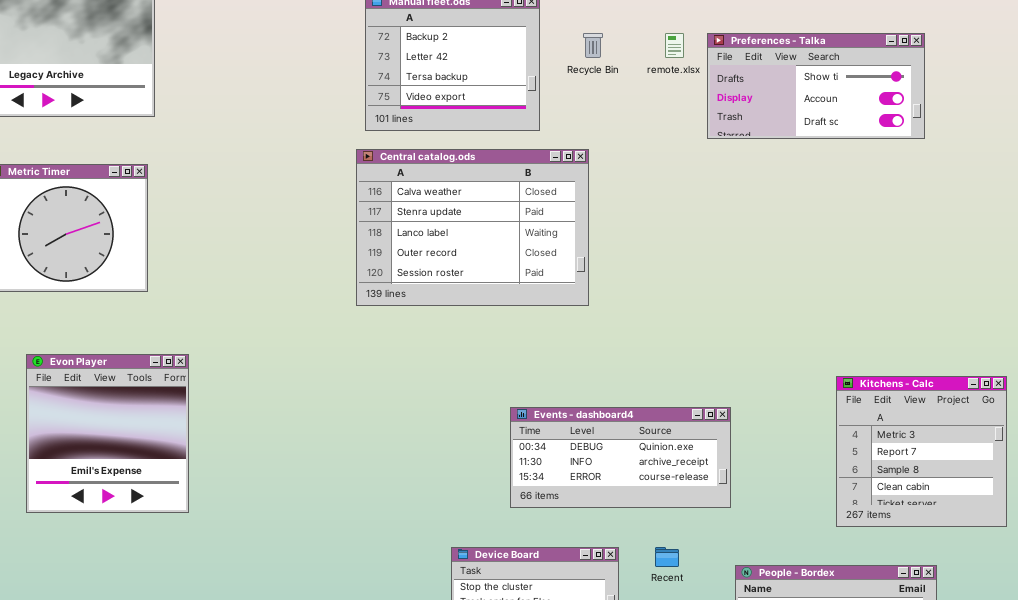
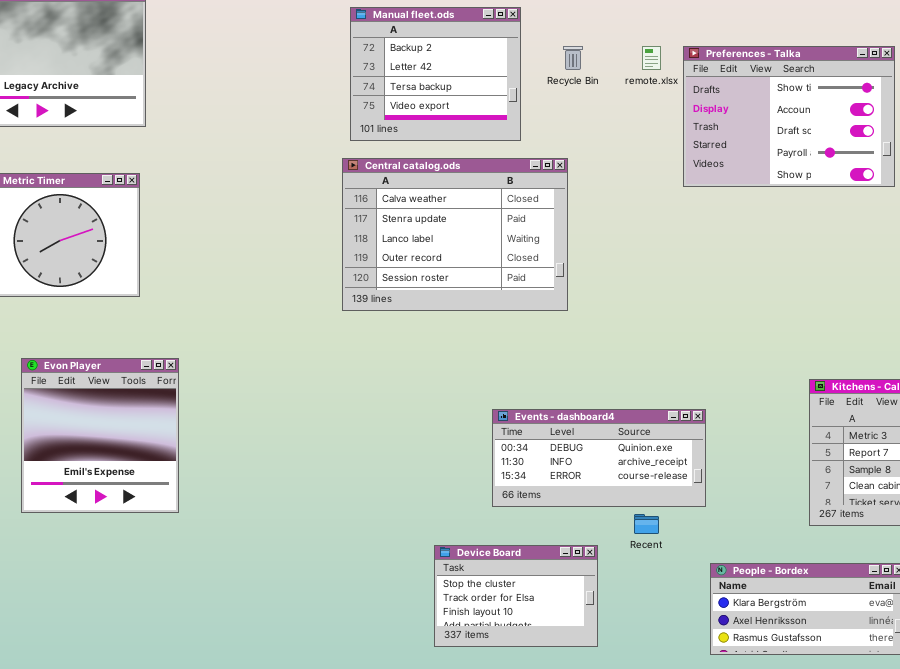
Preferences - Talka: [707,33,925,139] -> [683,46,895,187], resized
Recent: [655,547,679,567] -> [634,514,659,534], moved

